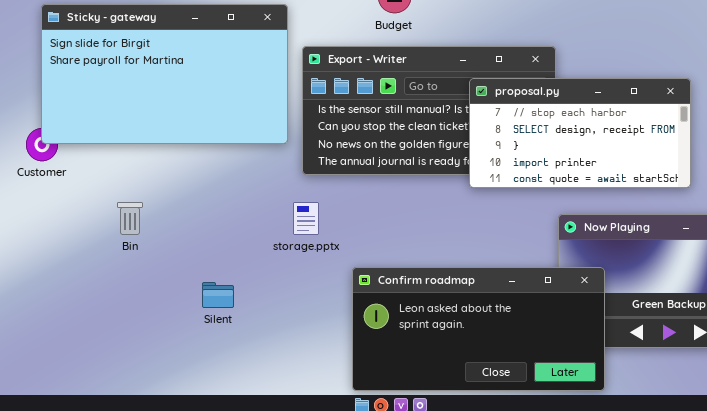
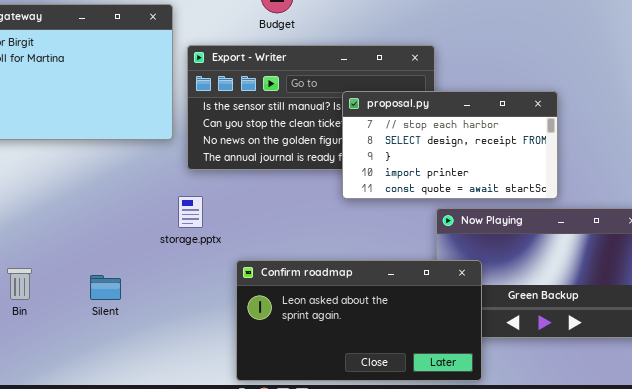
proposal.py: [469,78,691,188] -> [342,91,558,199], moved
Bin: [117,202,143,235] -> [7,268,32,300], moved

